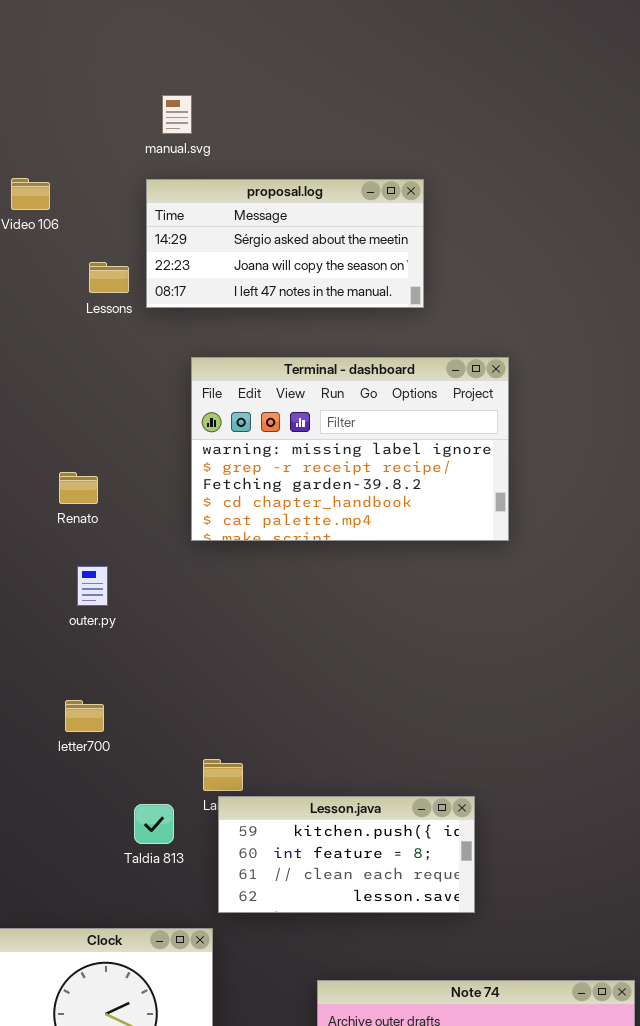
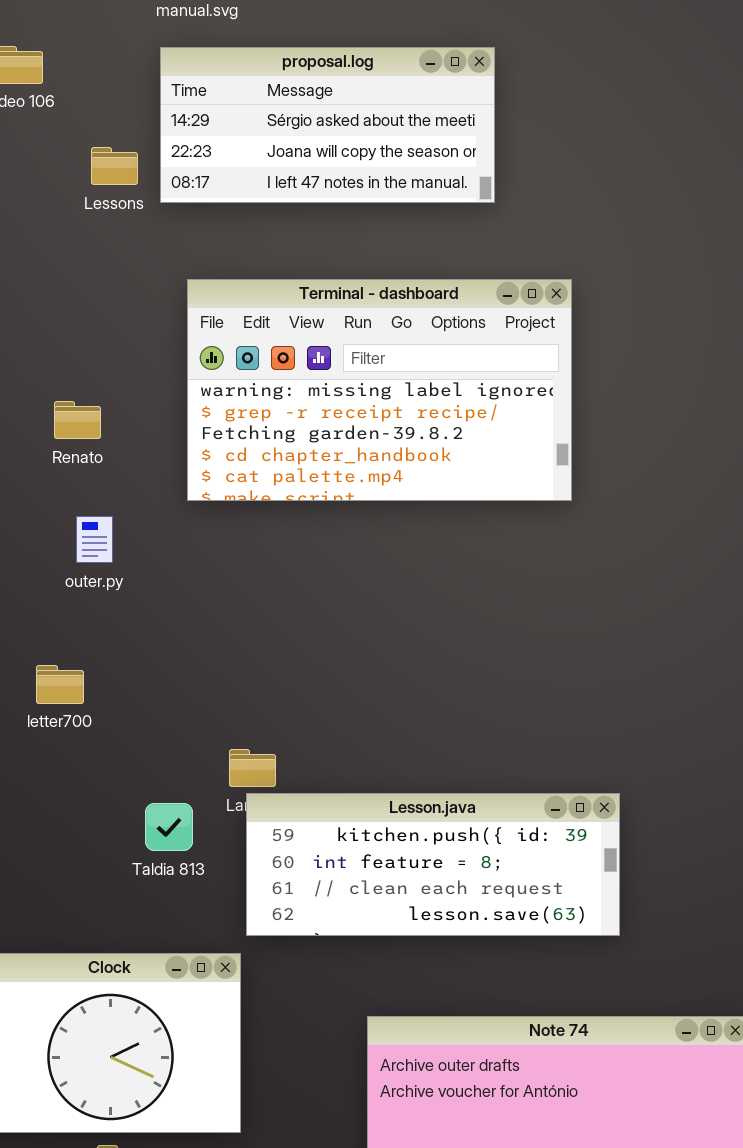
Terminal - dashboard: [191,357,509,541] -> [187,279,572,501], moved
letter700: [65,700,104,732] -> [36,665,84,704], moved
Lesson.java: [218,796,475,913] -> [246,793,620,936], resized

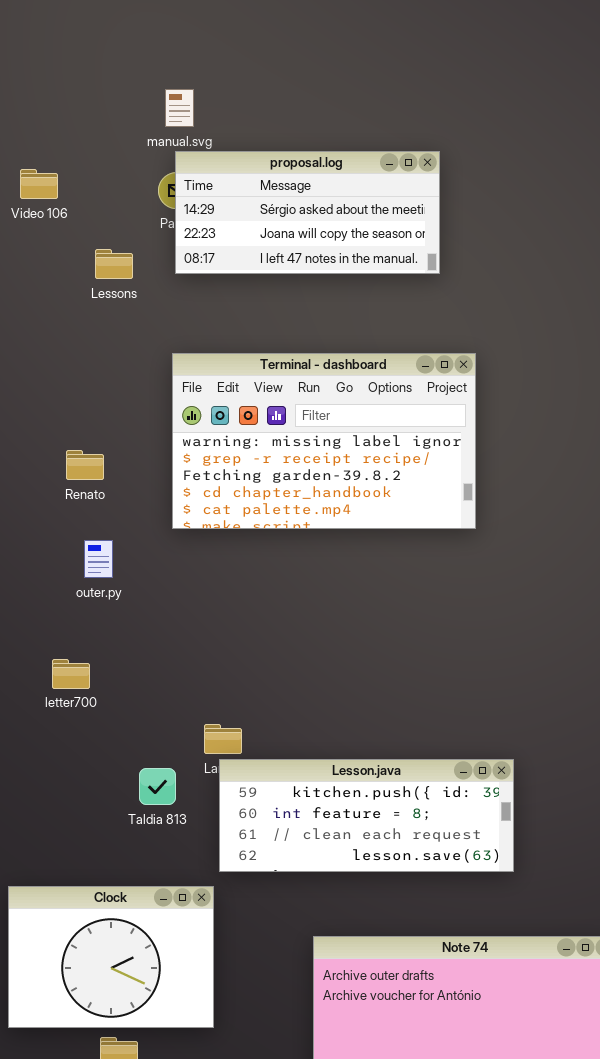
proposal.log: [160,47,495,203] -> [175,151,440,274], moved

